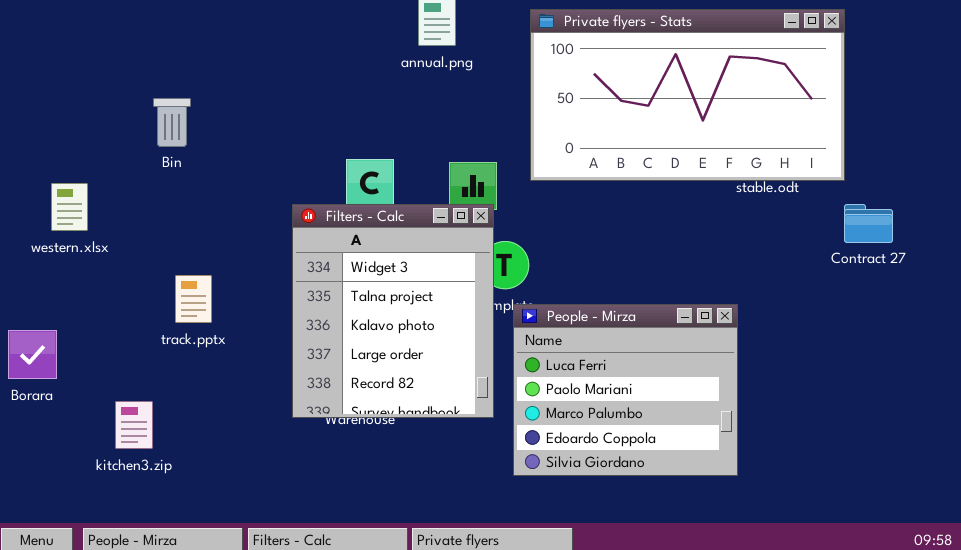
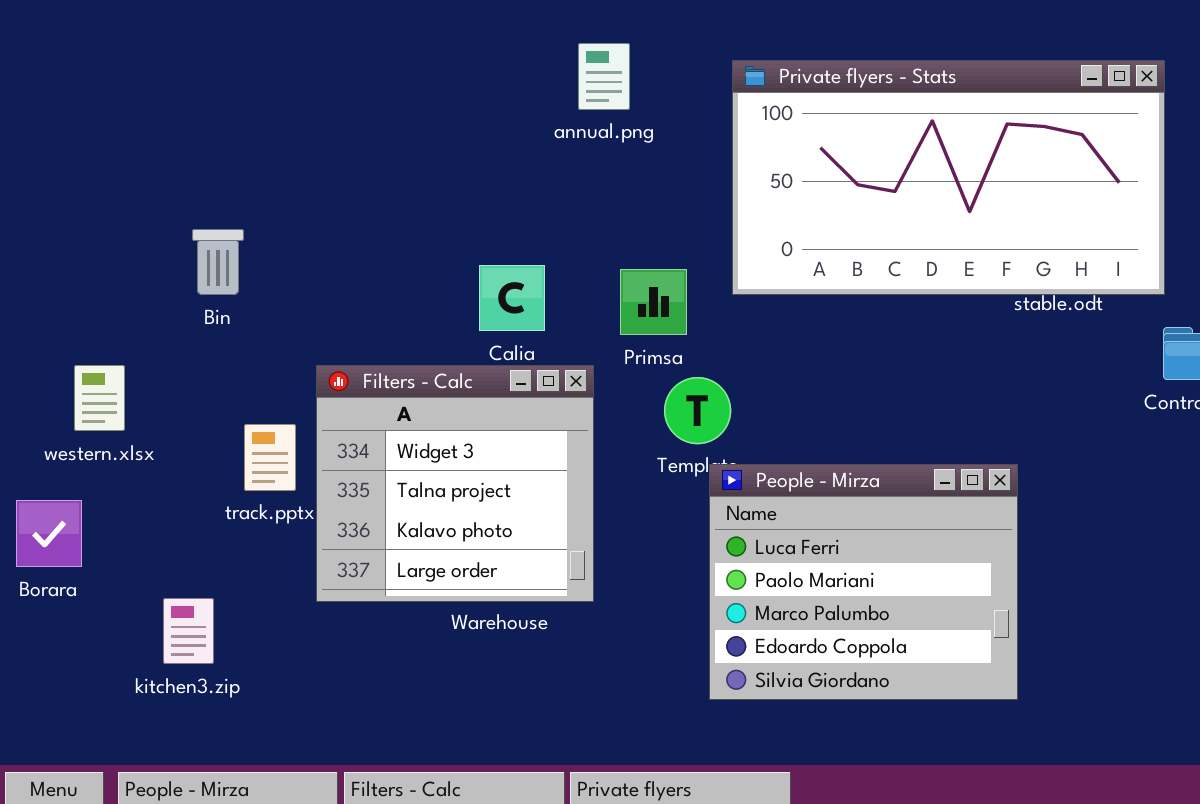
Bin: [153,98,191,147] -> [192,229,244,295], moved
western.xlsx: [51,183,88,231] -> [74,365,125,431], moved
Filters - Calc: [292,204,494,418] -> [316,365,594,602], moved, resized

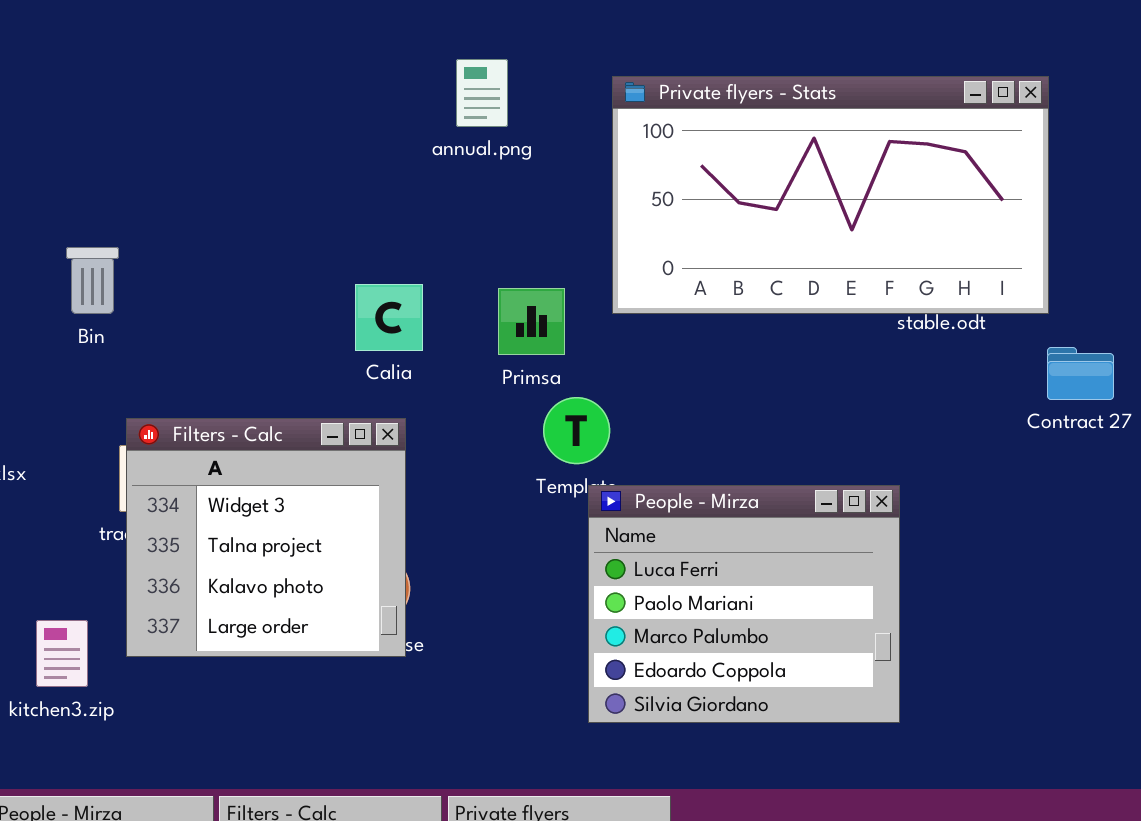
Filters - Calc: [316,365,594,602] -> [126,418,406,657], moved

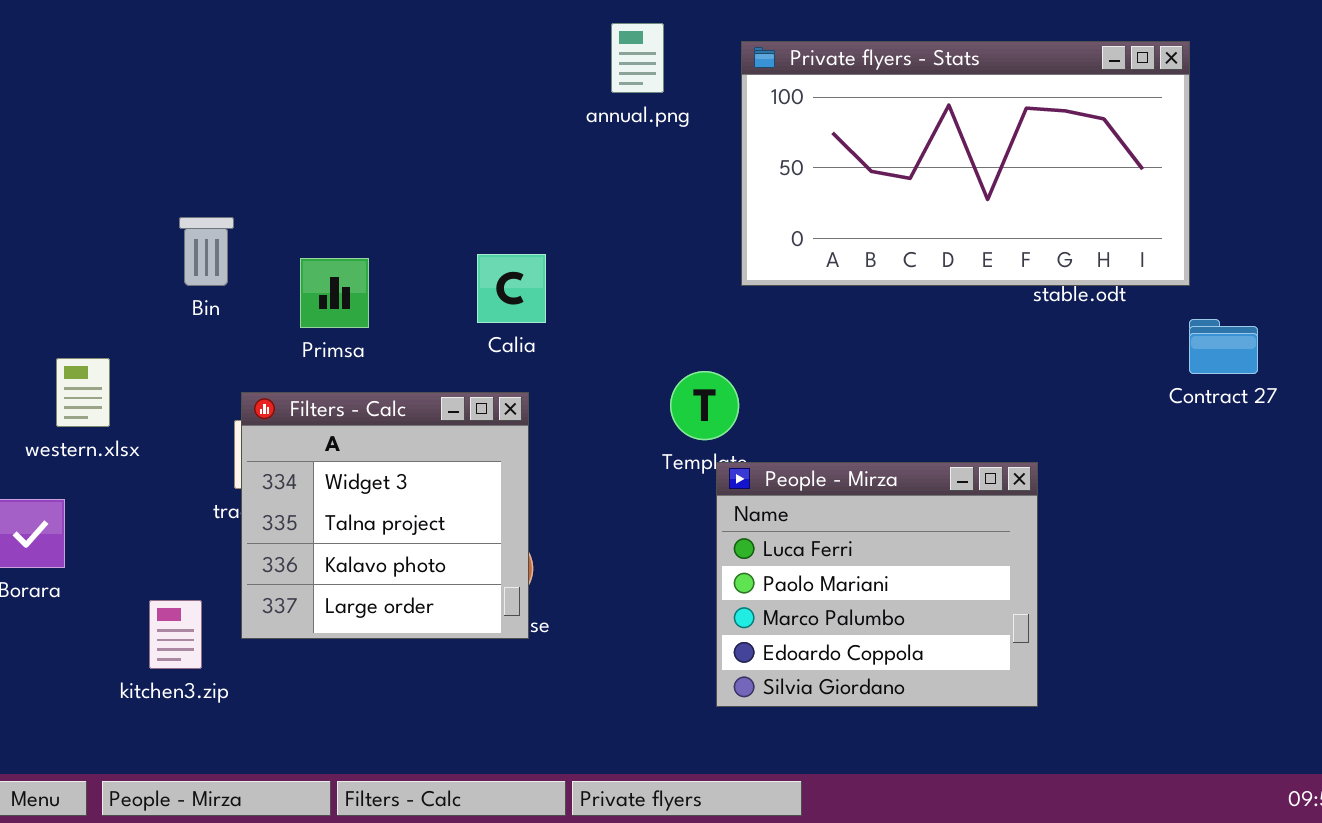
annual.png: [456,59,508,127] -> [611,23,664,93], moved
Primsa: [498,288,565,355] -> [300,258,369,328], moved

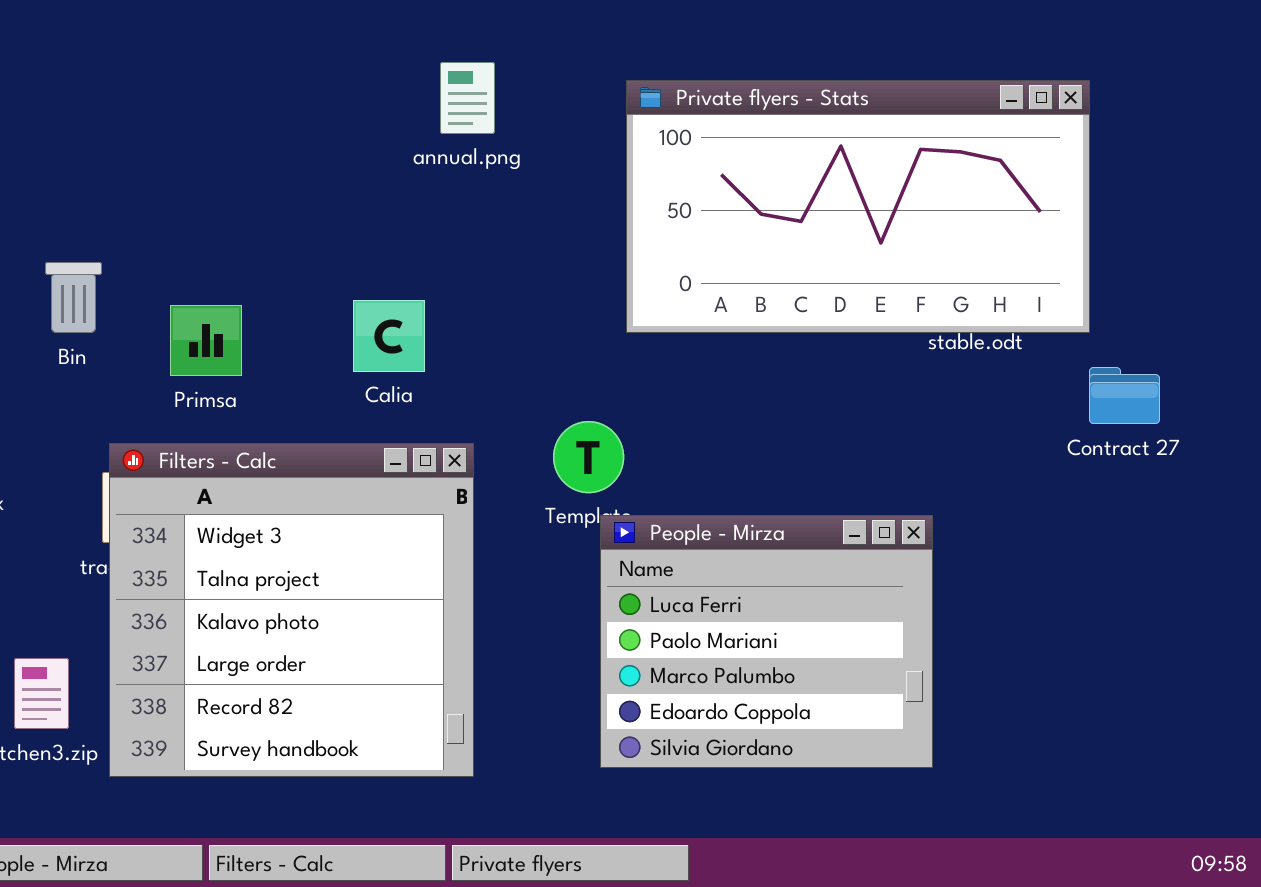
annual.png: [611,23,664,93] -> [440,62,495,134], moved
Filters - Calc: [241,392,529,639] -> [109,443,474,777], resized

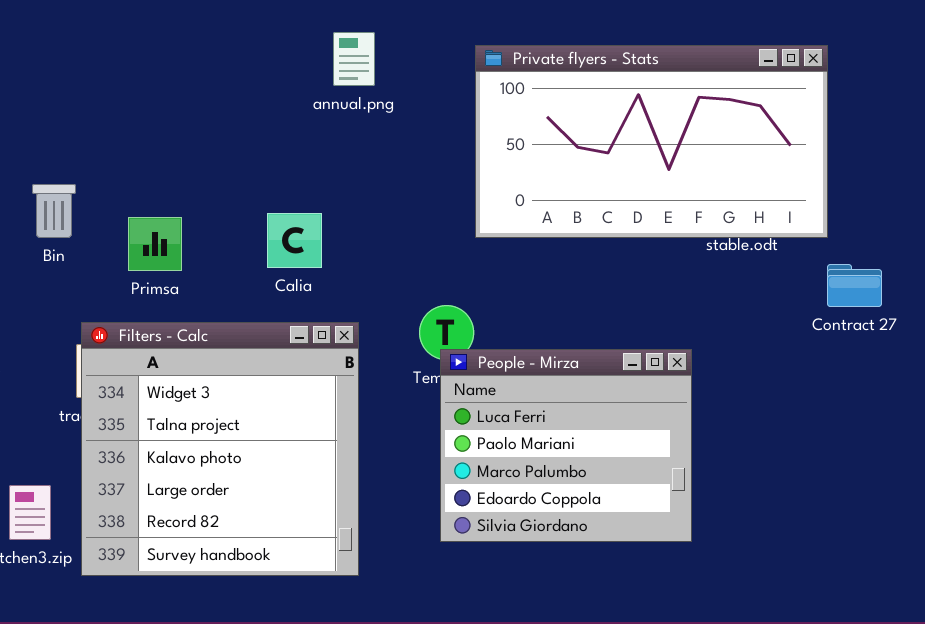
People - Mirza: [600,515,933,768] -> [440,349,692,542], moved

